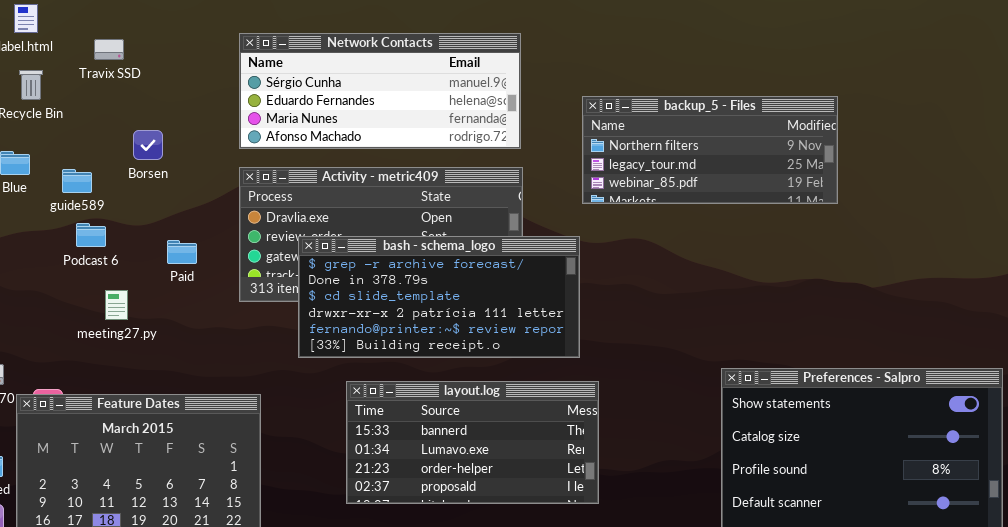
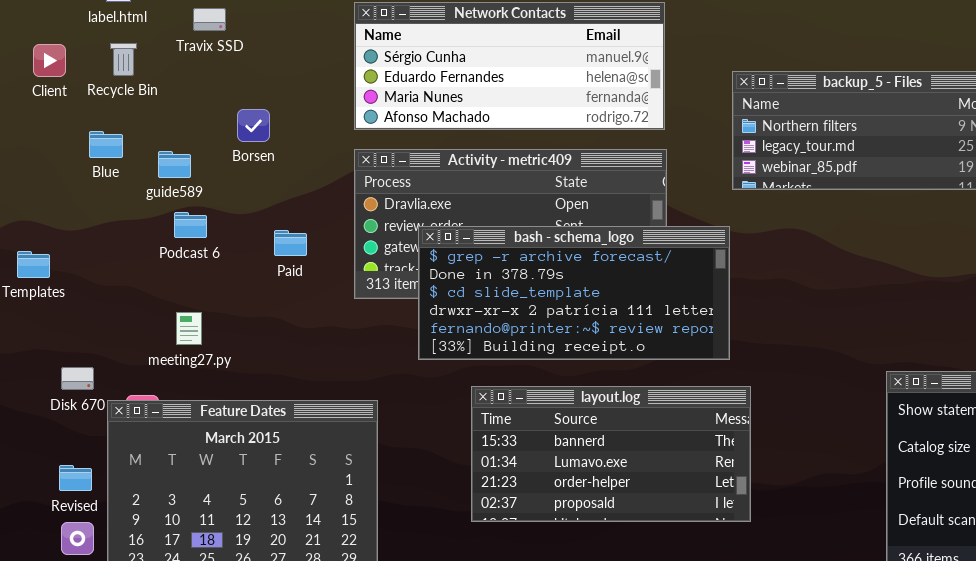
meeting27.py: [105,290,128,320] -> [176,312,202,345], moved

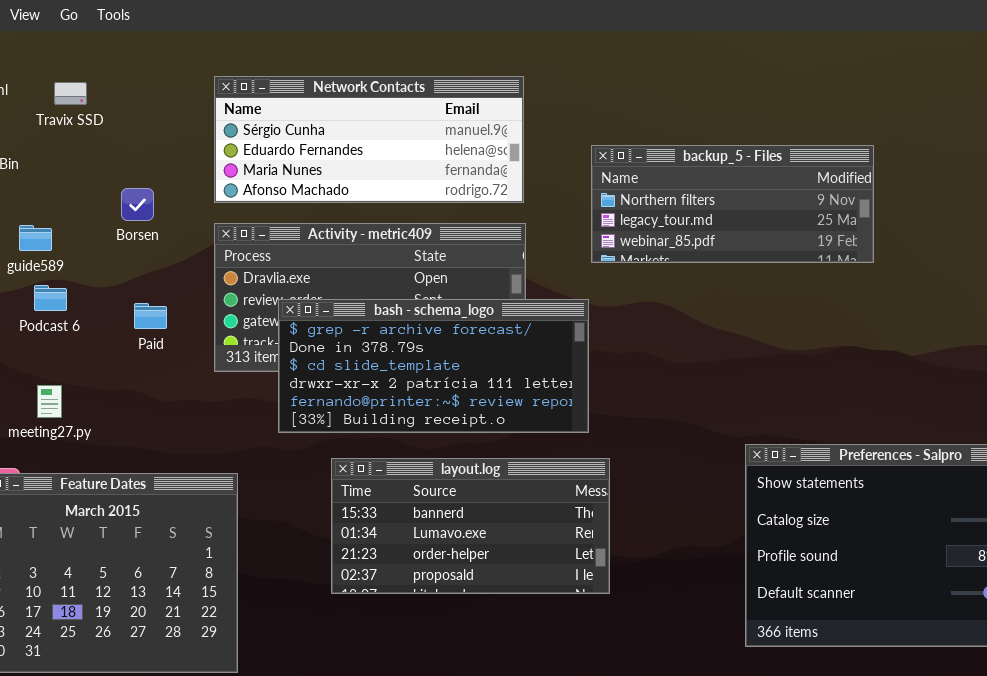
Borsen: [237,109,270,142] -> [121,188,154,221], moved

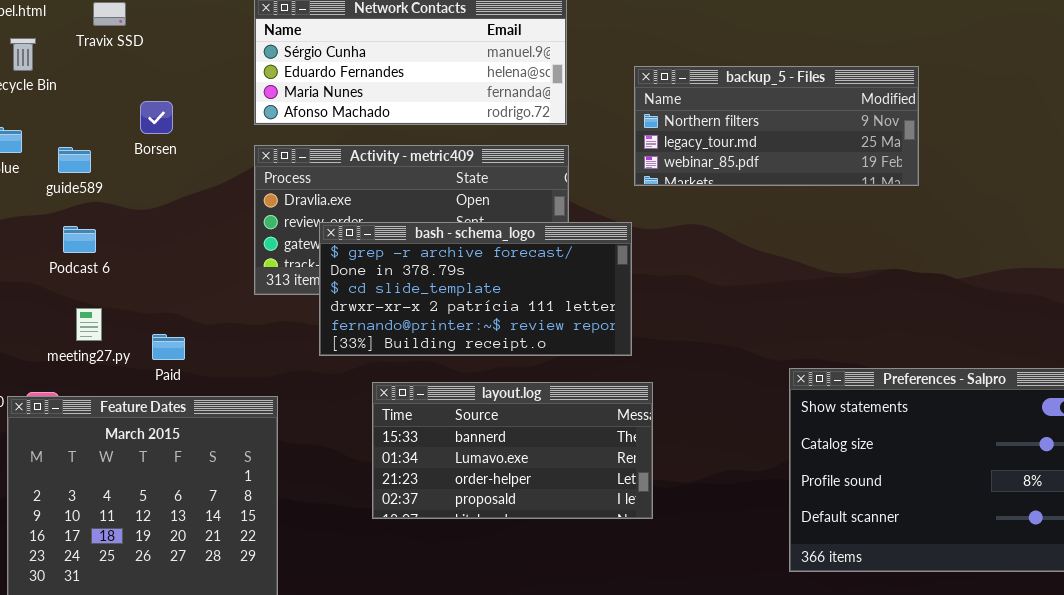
Borsen: [121,188,154,221] -> [140,101,173,134], moved
Podcast 6: [34,285,67,311] -> [63,226,96,253], moved
Paid: [134,303,167,329] -> [152,334,185,360], moved

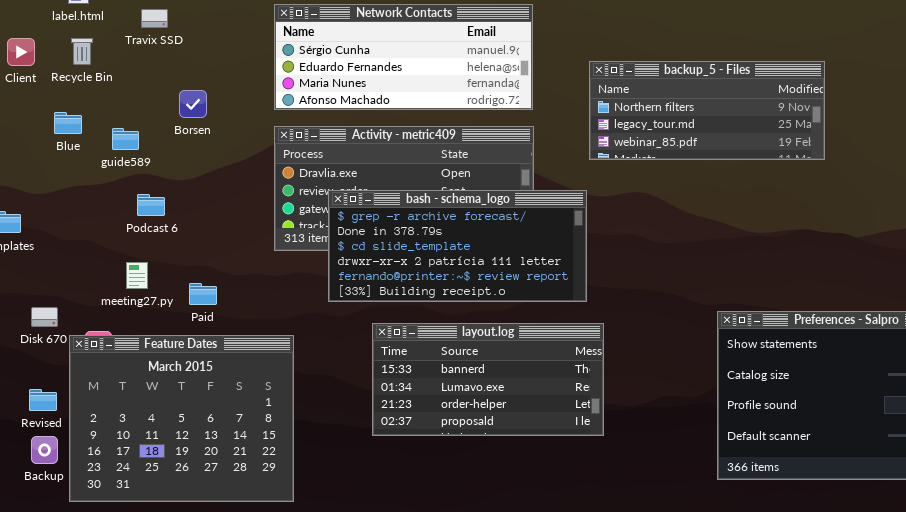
Podcast 6: [63,226,96,253] -> [137,194,165,216], moved

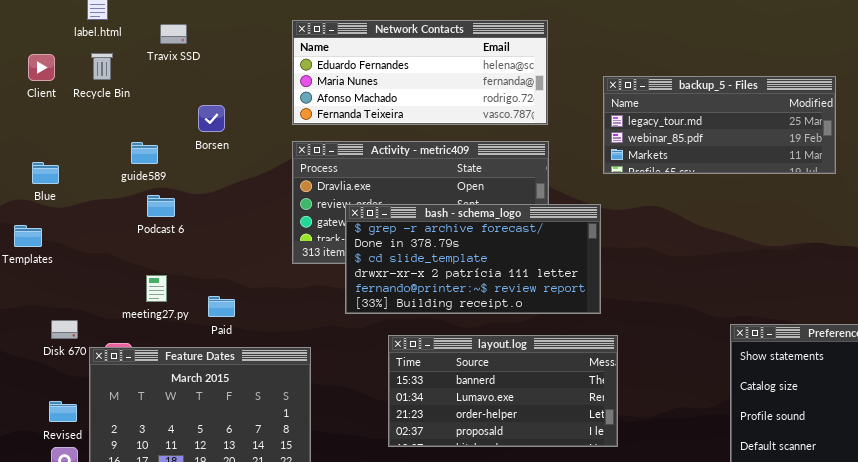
Network Contacts: [274,4,533,110] -> [292,20,548,125], scrolled down 1 row
backup_5 - Files: [589,61,825,160] -> [603,76,836,174], scrolled down 1 row
Blue: [54,112,82,134] -> [32,162,59,184], moved
Podcast 6: [137,194,165,216] -> [147,195,175,217], moved

